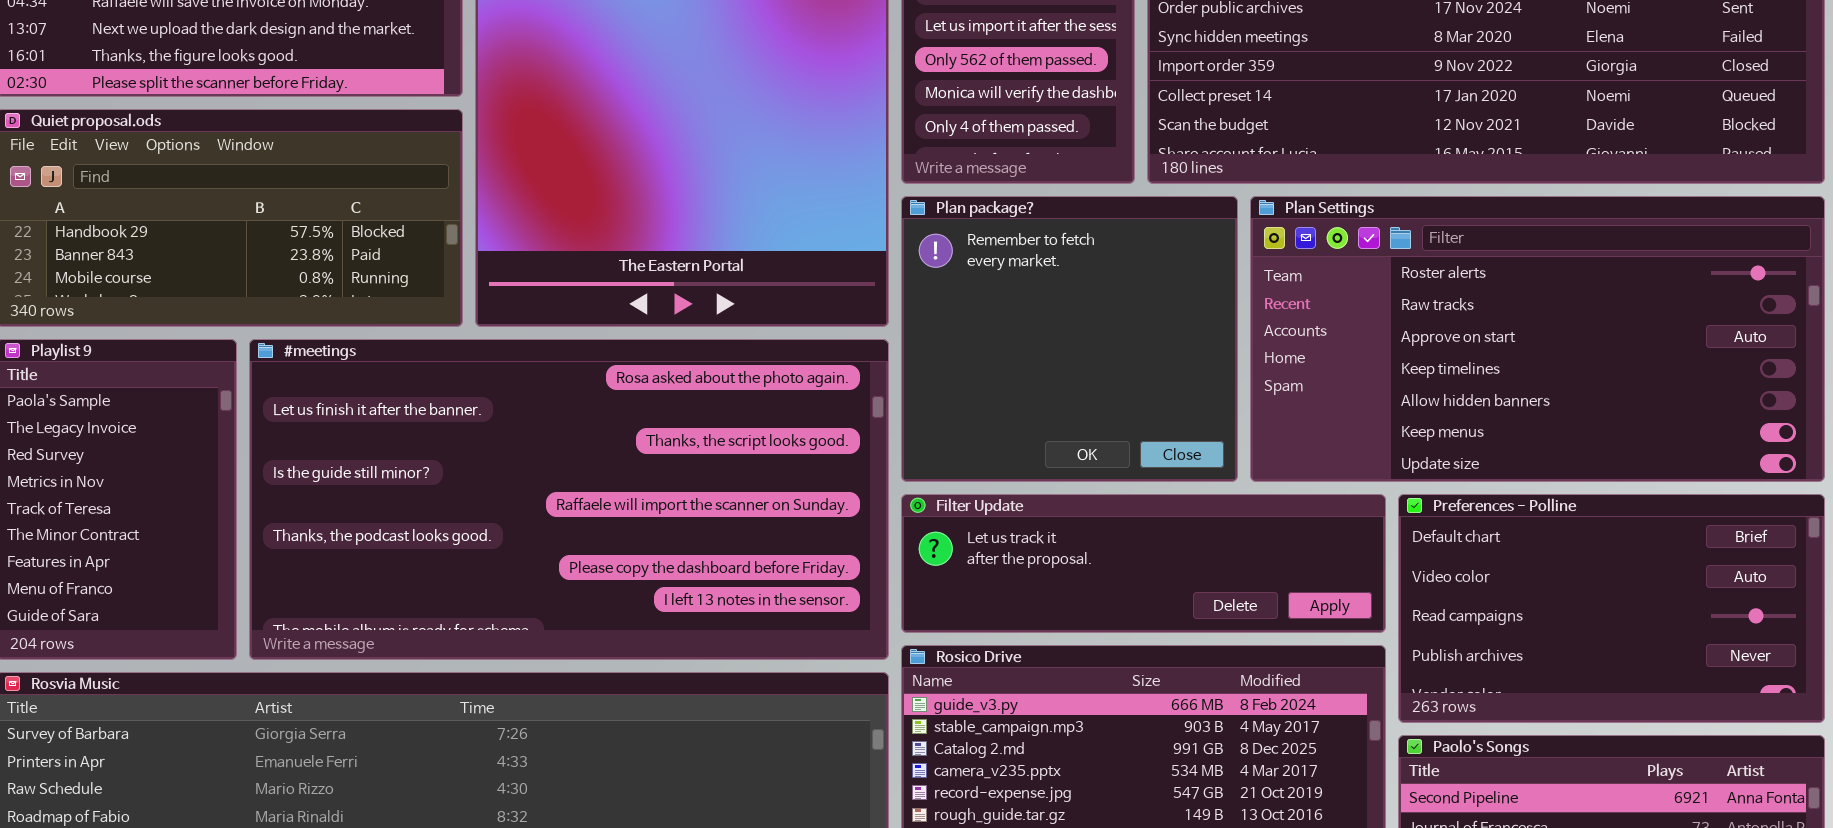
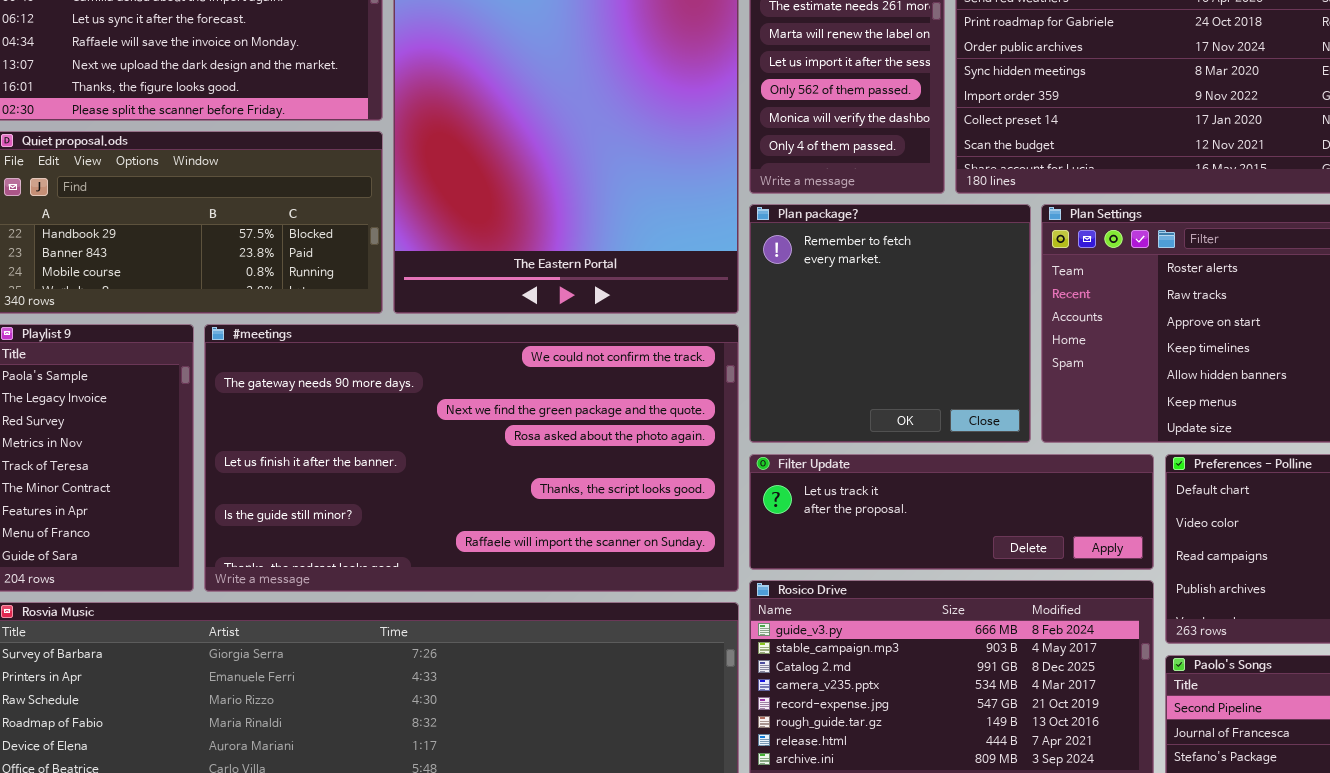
#meetings: [249,339,889,660] -> [204,324,739,592], scrolled up 3 rows

